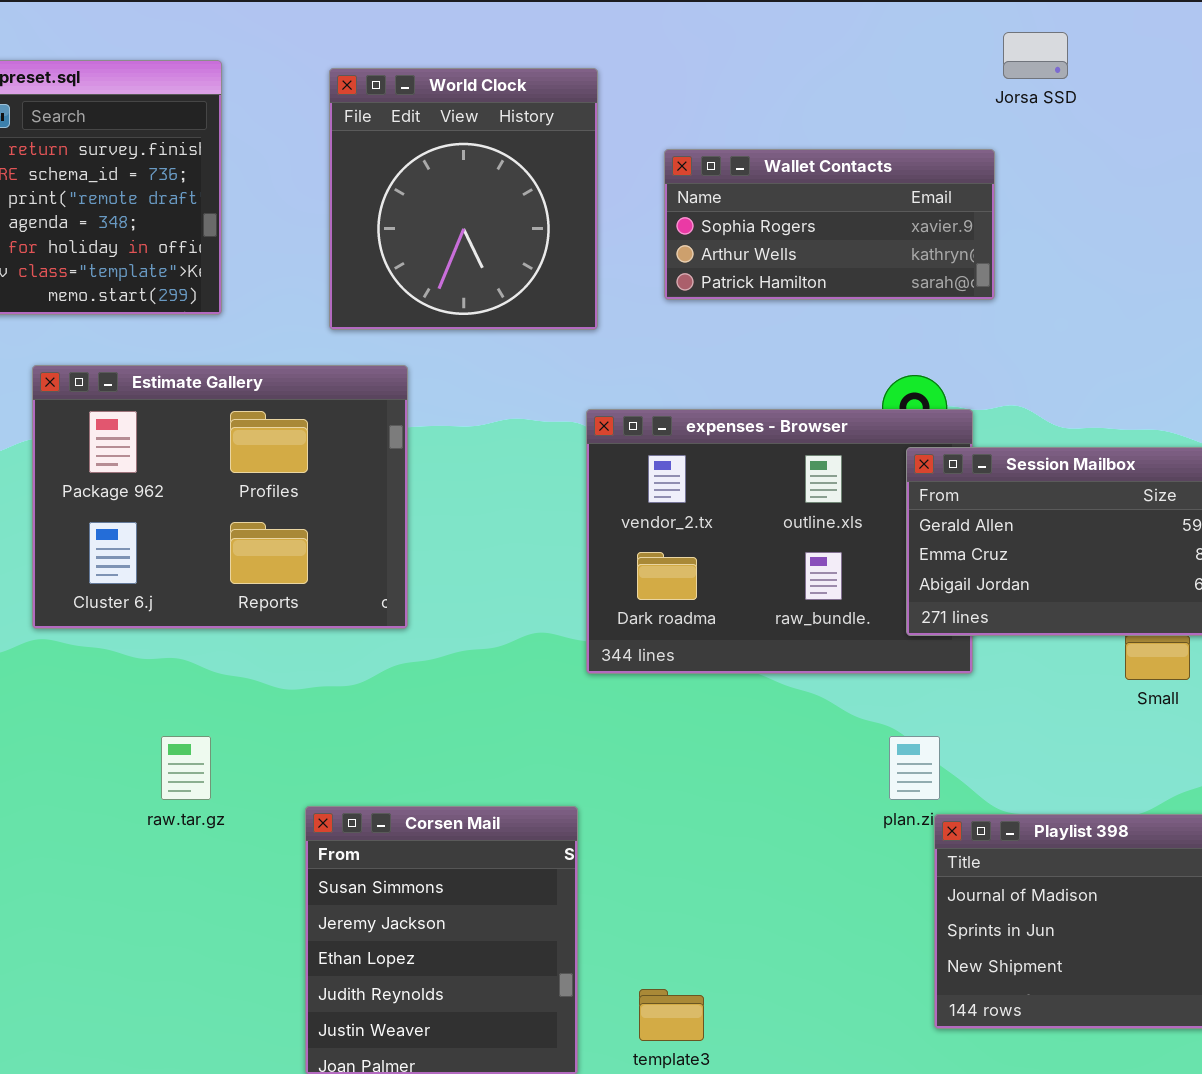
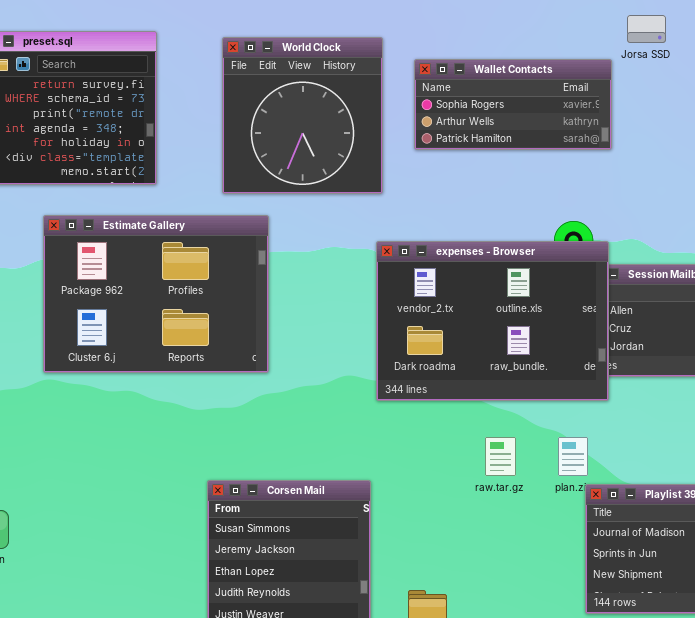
Wallet Contacts: [664,149,995,300] -> [414,59,612,150], moved
expenses - Browser: [586,409,973,674] -> [376,241,609,401], raised
raw.tar.gz: [161,736,211,800] -> [485,437,516,476], moved

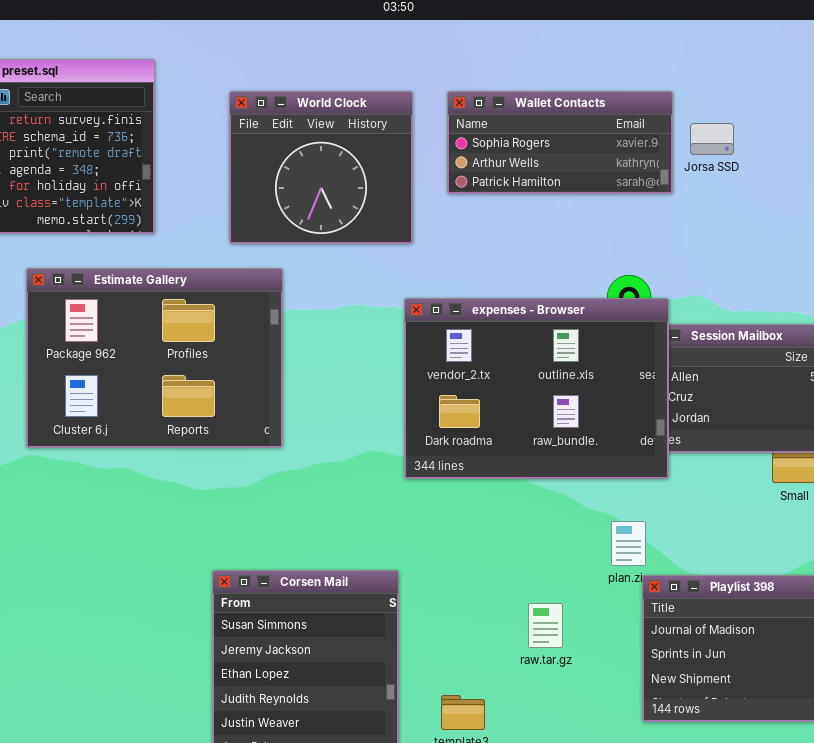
Jorsa SSD: [627,15,666,43] -> [690,123,734,155], moved
World Clock: [222,37,383,194] -> [229,91,413,244], resized
raw.tar.gz: [485,437,516,476] -> [528,603,563,648], moved

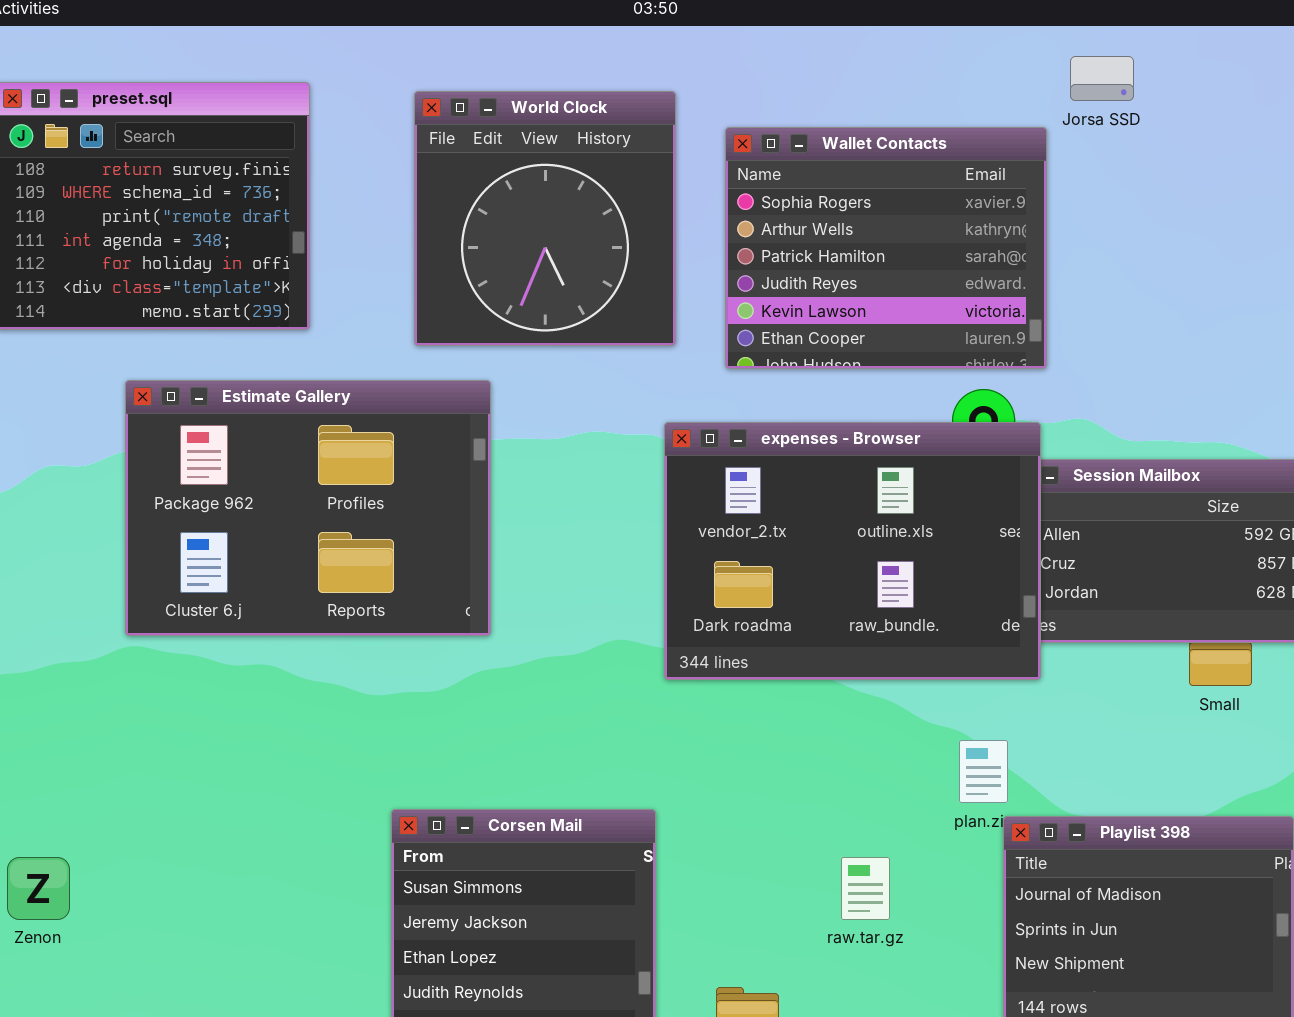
World Clock: [229,91,413,244] -> [414,91,676,346], resized
Wallet Contacts: [447,91,673,194] -> [725,127,1047,369], resized
Jorsa SSD: [690,123,734,155] -> [1070,56,1134,101], moved

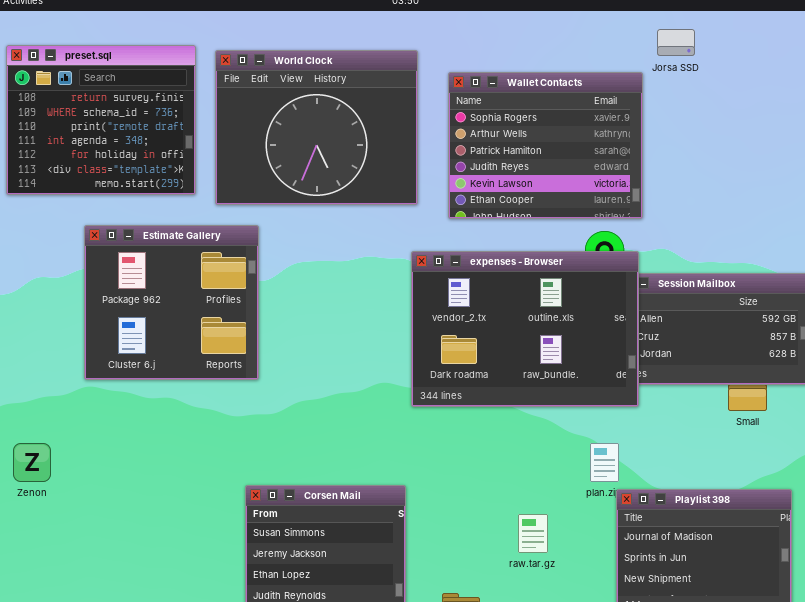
World Clock: [414,91,676,346] -> [215,50,418,205], resized
Estimate Gallery: [125,380,491,636] -> [84,225,259,380], resized
Zenon: [7,857,70,920] -> [13,443,51,482], moved

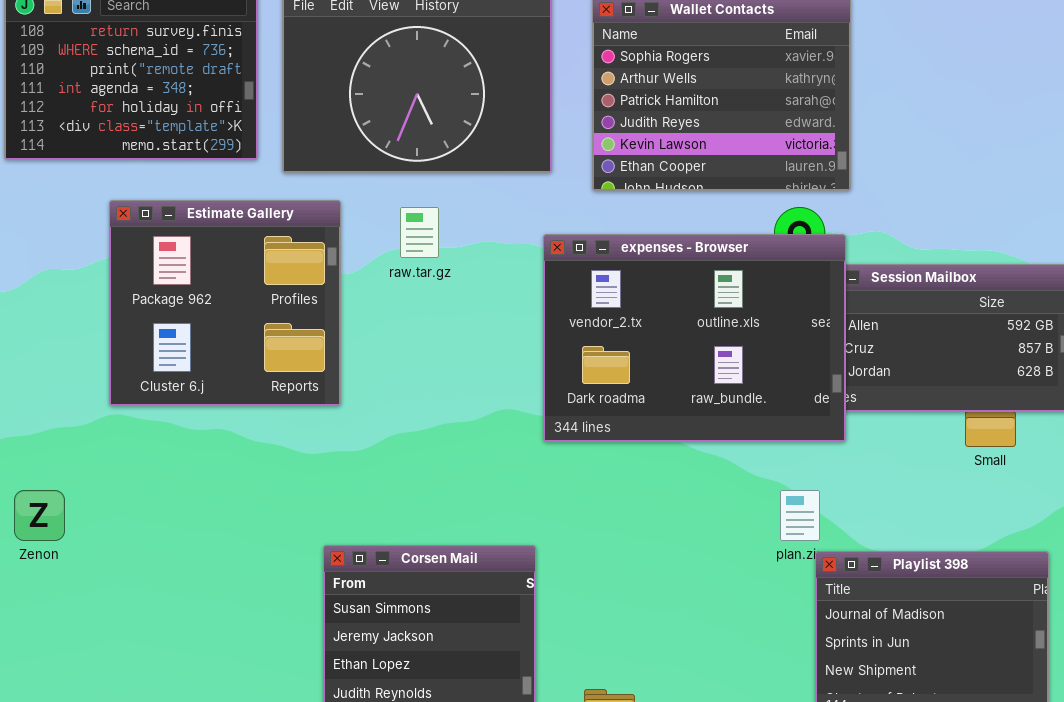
raw.tar.gz: [518,514,548,553] -> [400,207,439,258], moved

